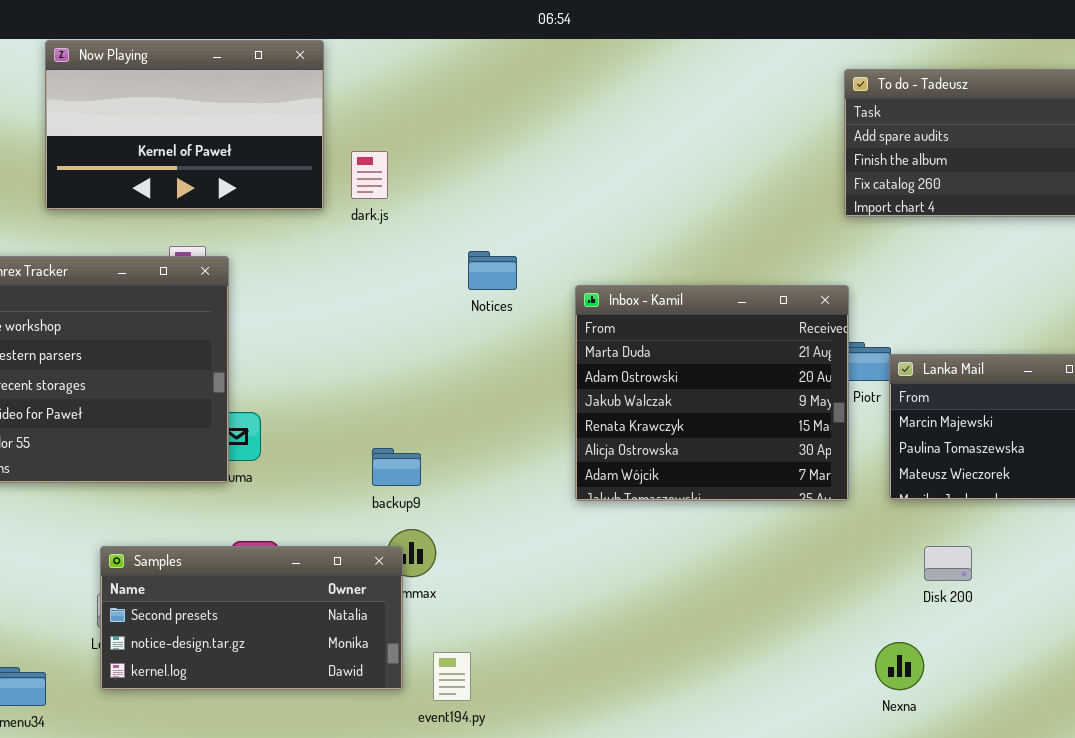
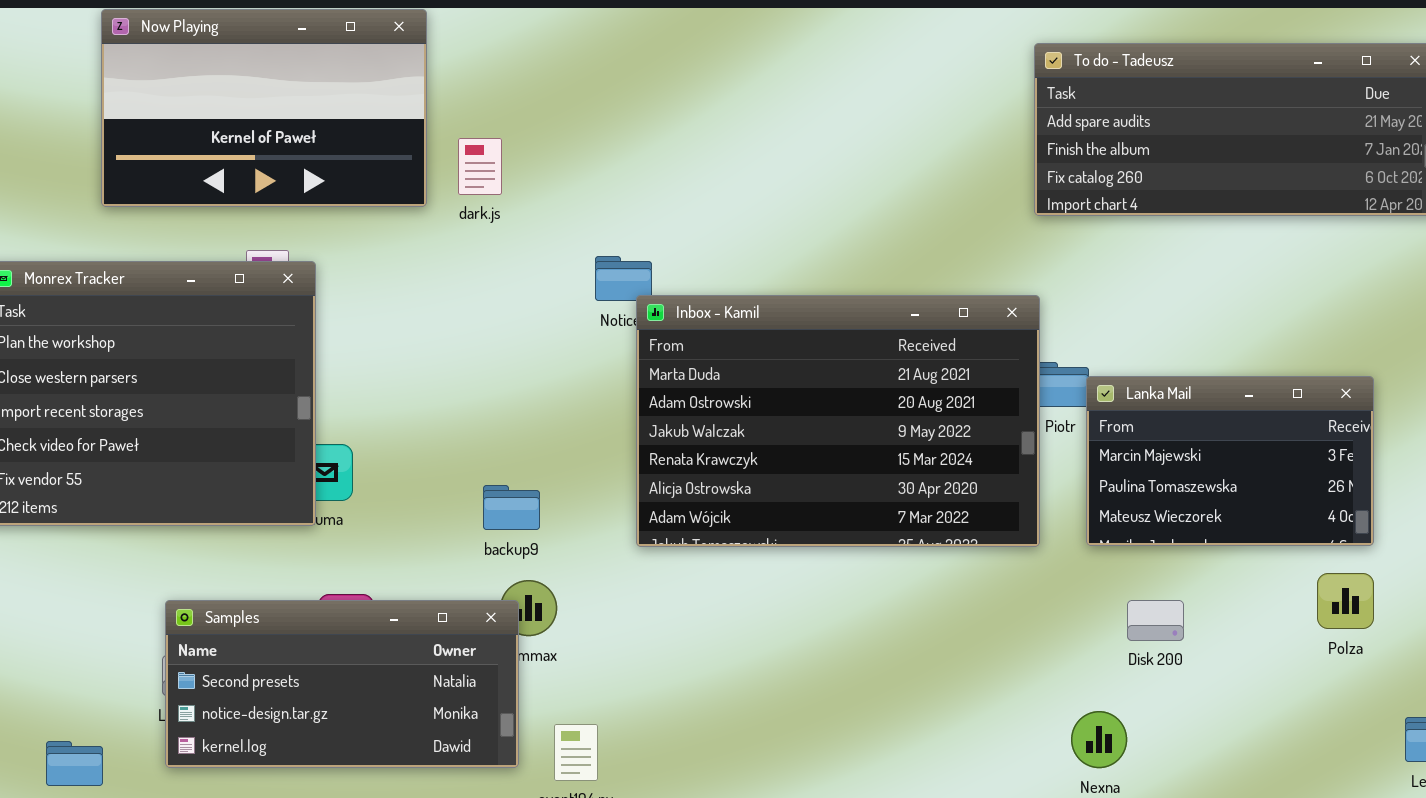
Inbox - Kamil: [575,285,849,501] -> [636,295,1040,547], resized

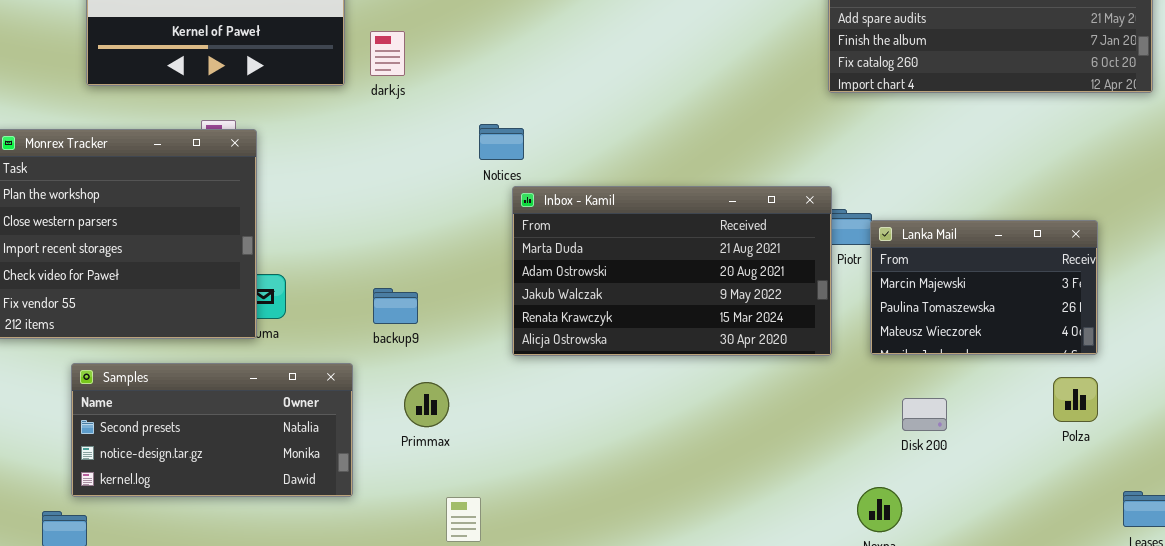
Inbox - Kamil: [636,295,1040,547] -> [512,186,832,356], resized
backup9: [483,485,540,530] -> [373,288,418,324], moved
Samples: [165,600,519,768] -> [71,363,353,497], moved

